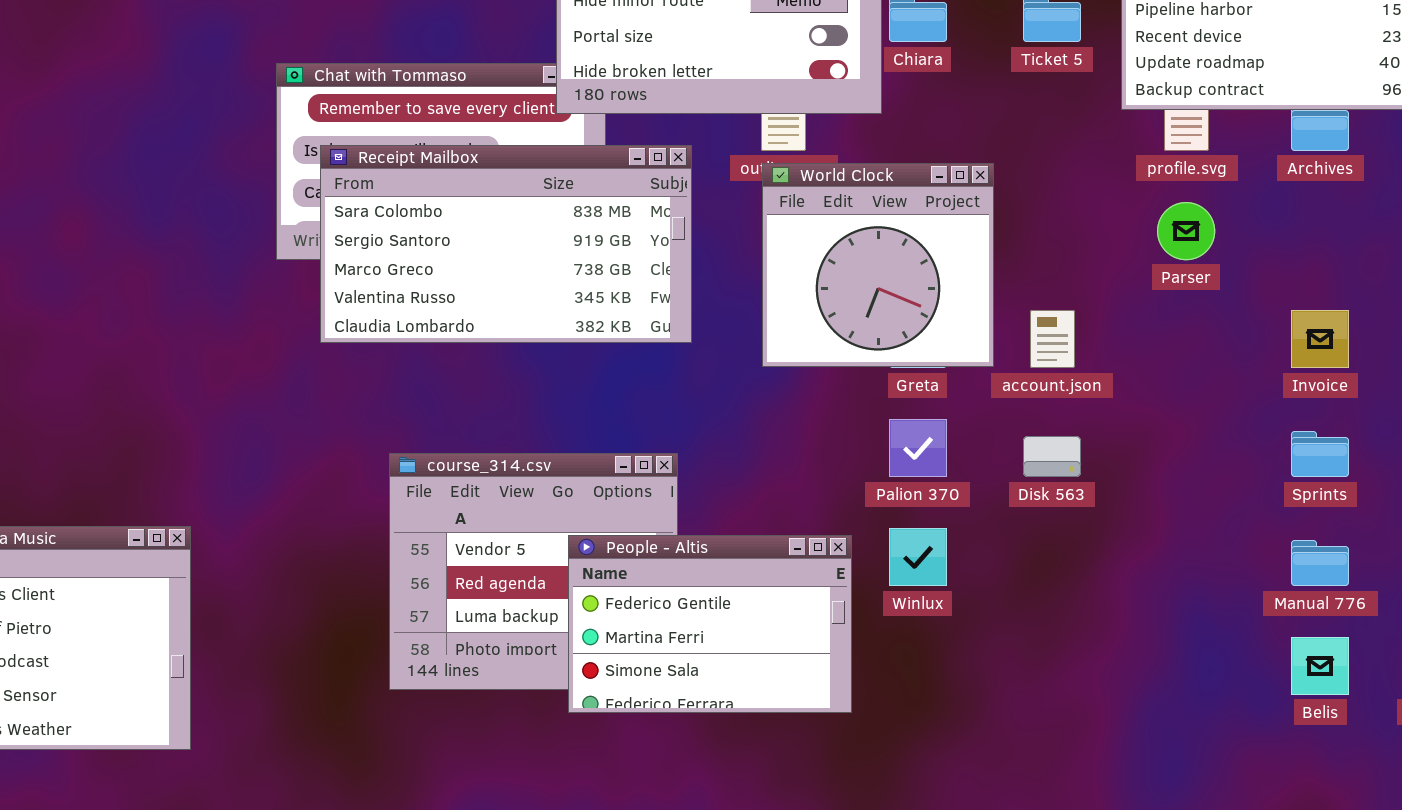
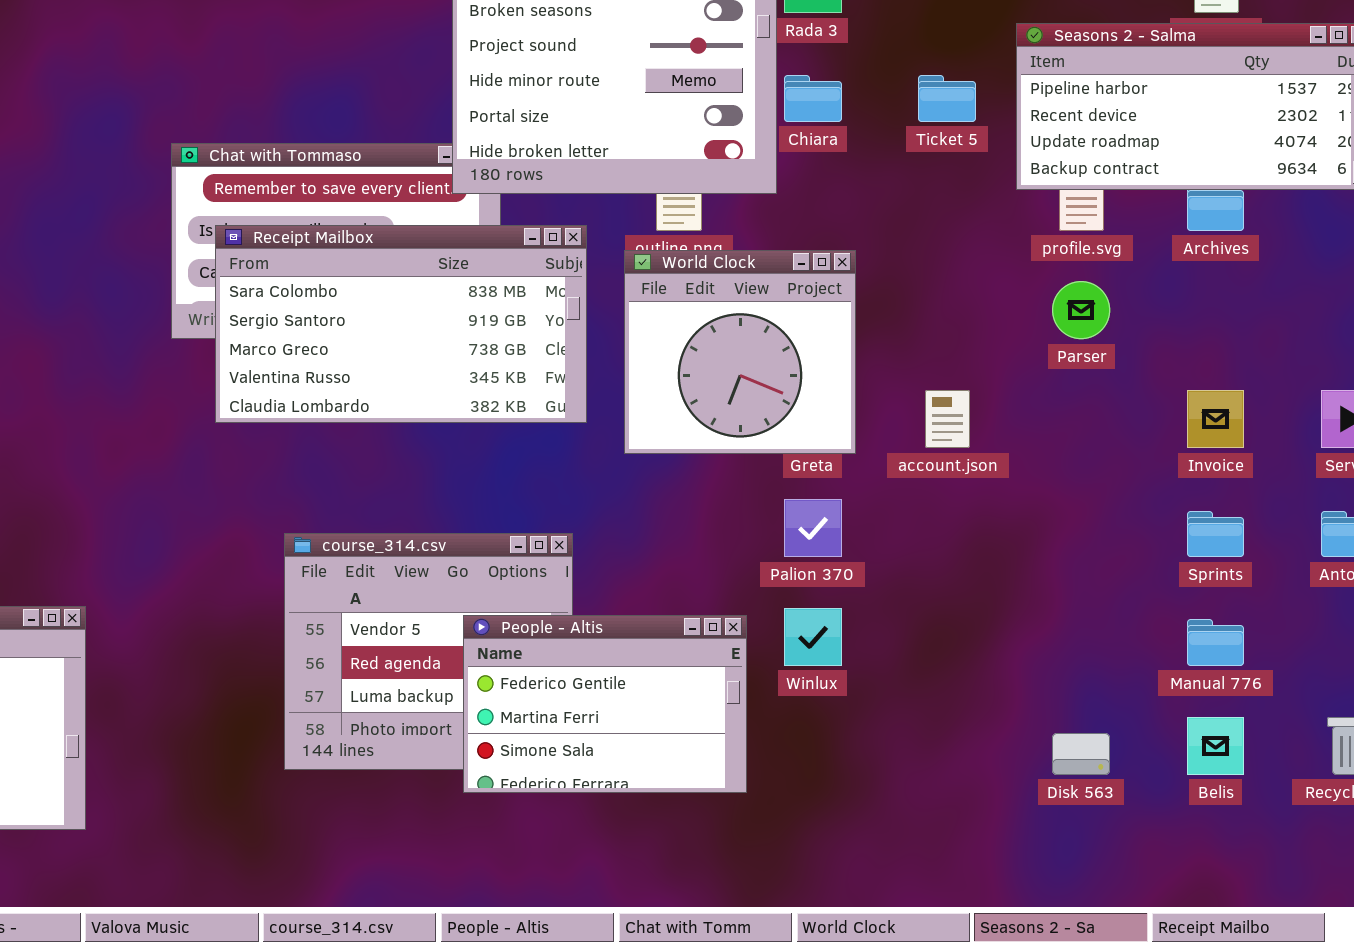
World Clock: [762,163,994,367] -> [624,250,856,454], moved
Disk 563: [1023,436,1081,477] -> [1052,733,1110,775], moved

